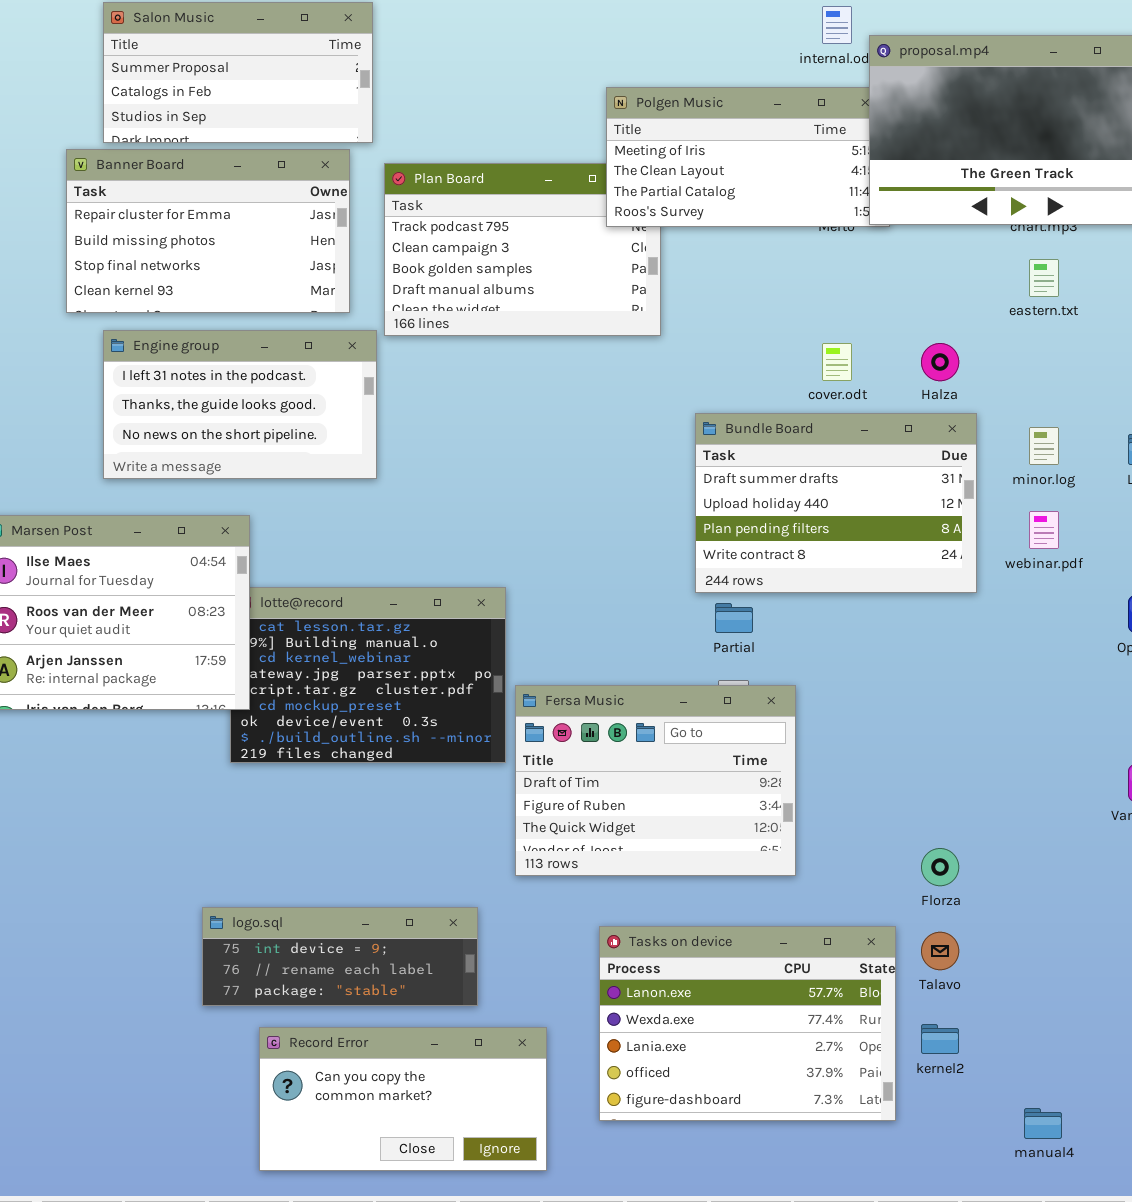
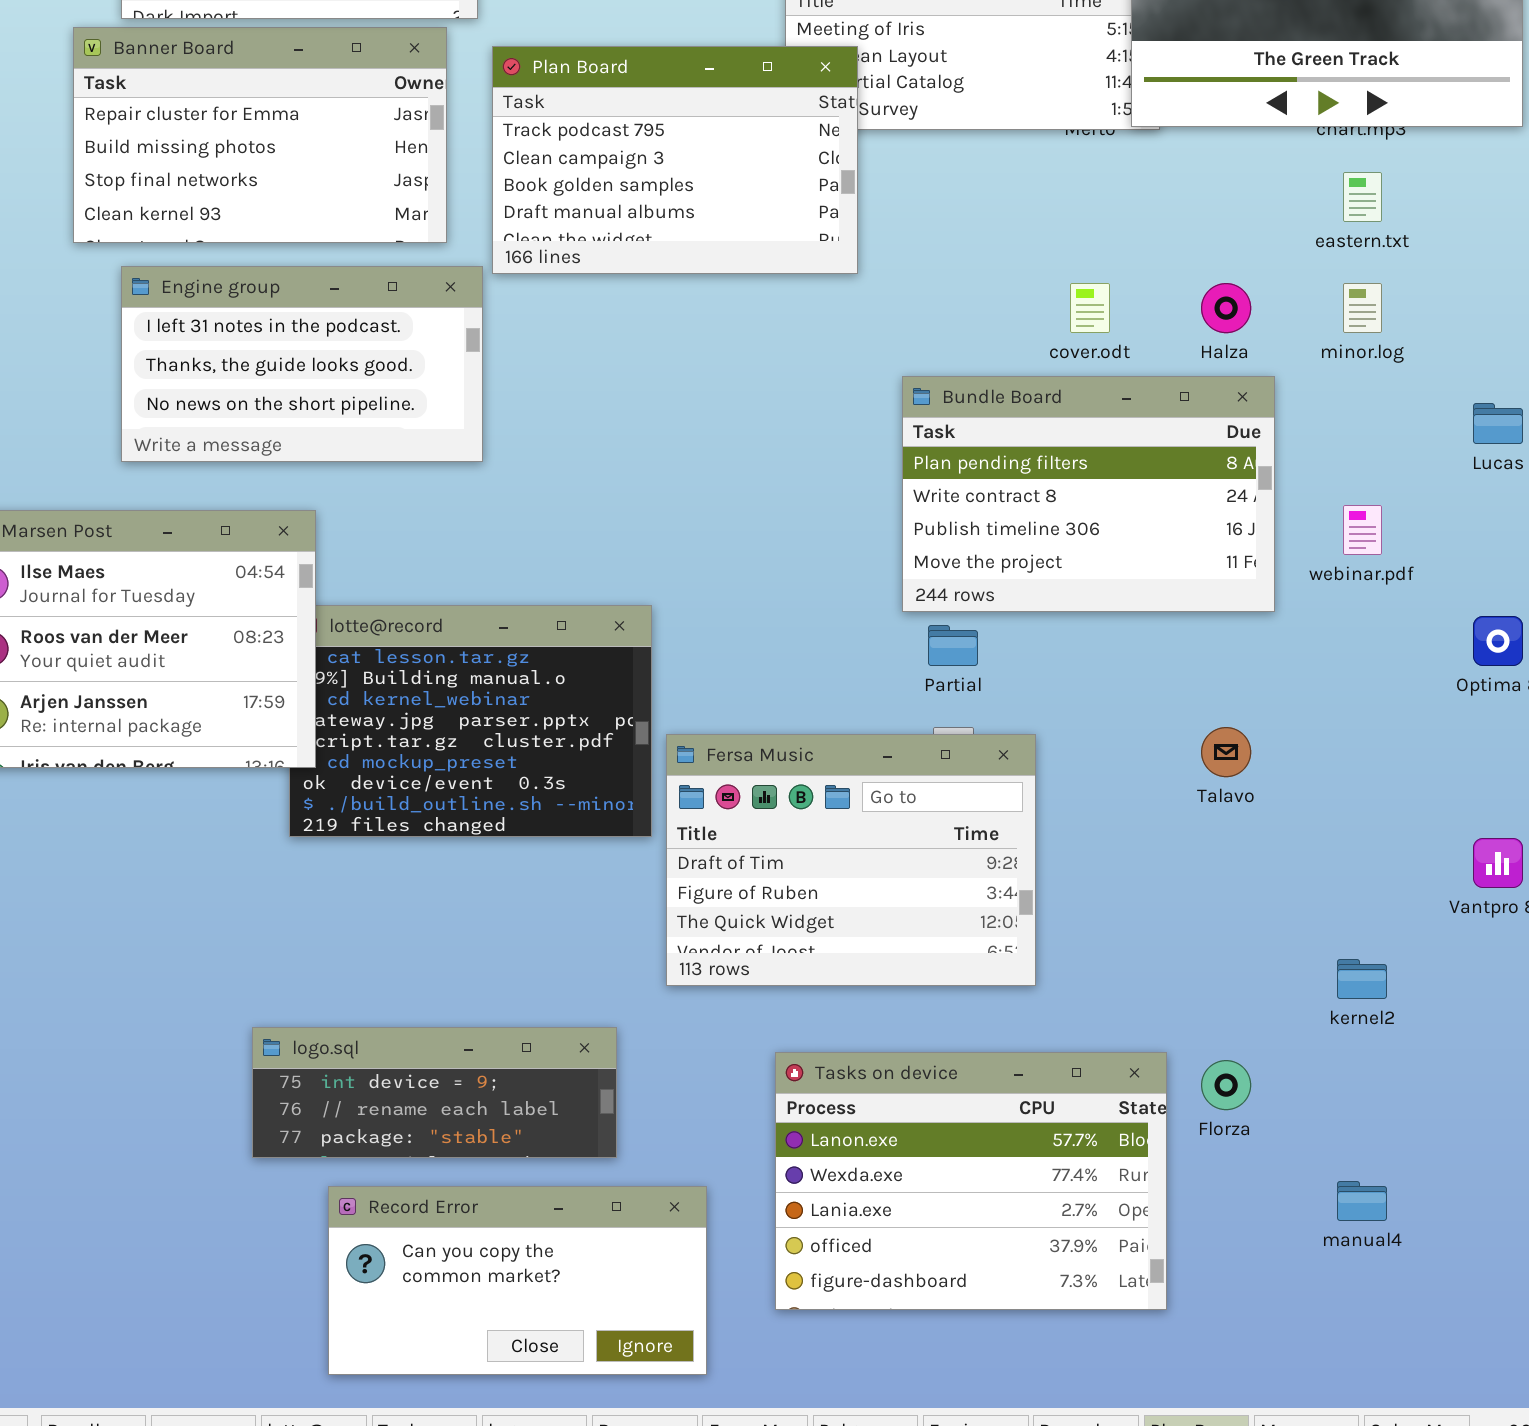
Plan Board: [384,163,661,336] -> [492,46,858,274], raised
Bundle Board: [695,413,977,593] -> [902,376,1275,612], scrolled down 2 rows
minor.log: [1029,427,1059,465] -> [1343,283,1382,333], moved
Florza: [921,848,959,886] -> [1201,1060,1251,1110], moved
Talavo: [921,932,959,970] -> [1201,727,1251,777], moved
kernel2: [921,1024,959,1054] -> [1337,959,1387,999], moved
manual4: [1024,1108,1062,1139] -> [1337,1181,1387,1221], moved

